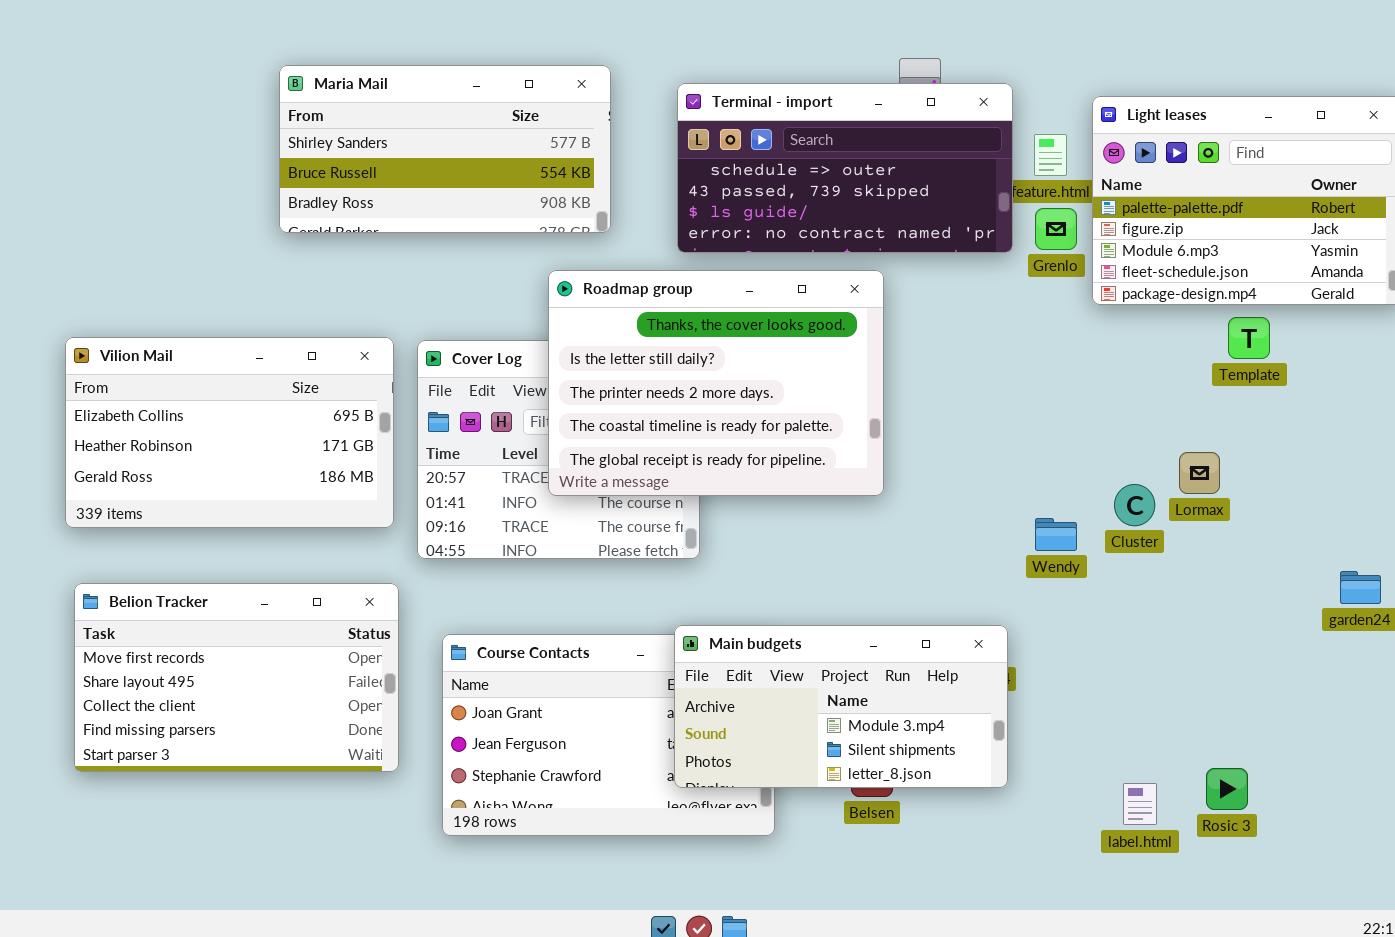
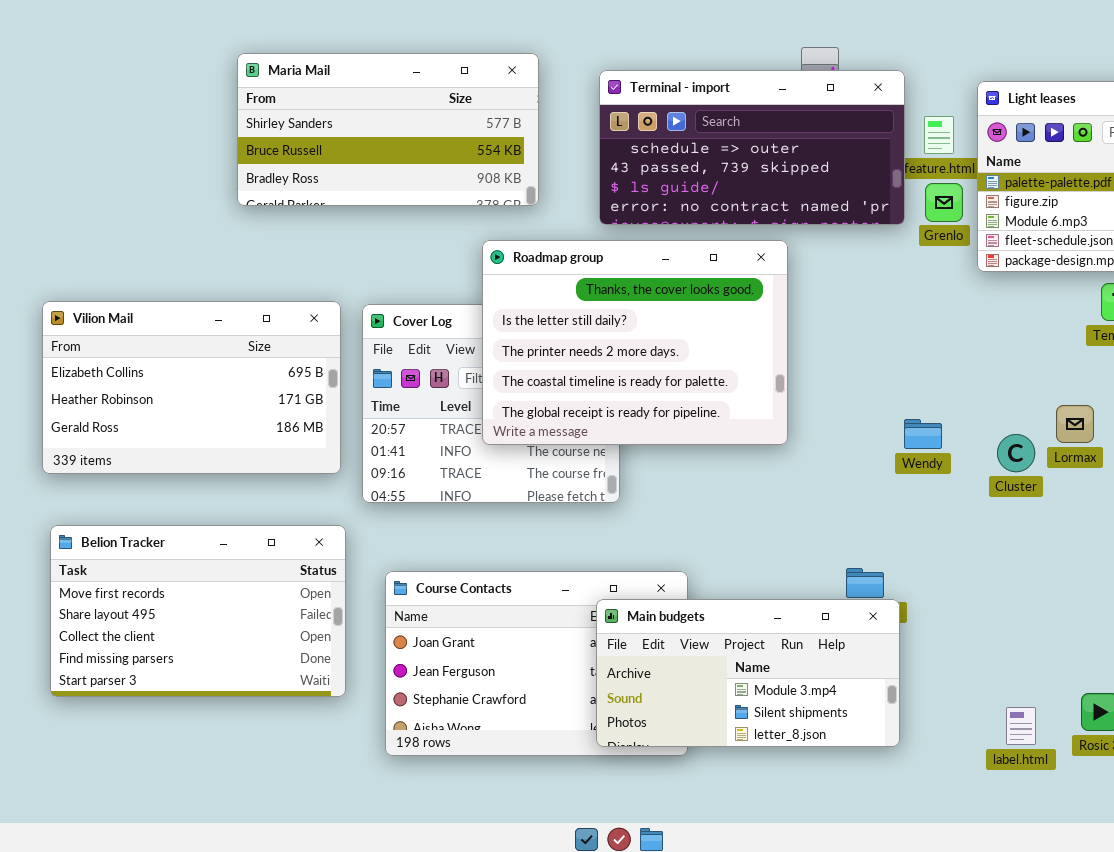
Wendy: [1035,518,1077,551] -> [904,419,942,449], moved
Main budgets: [674,625,1008,788] -> [596,599,900,747], moved

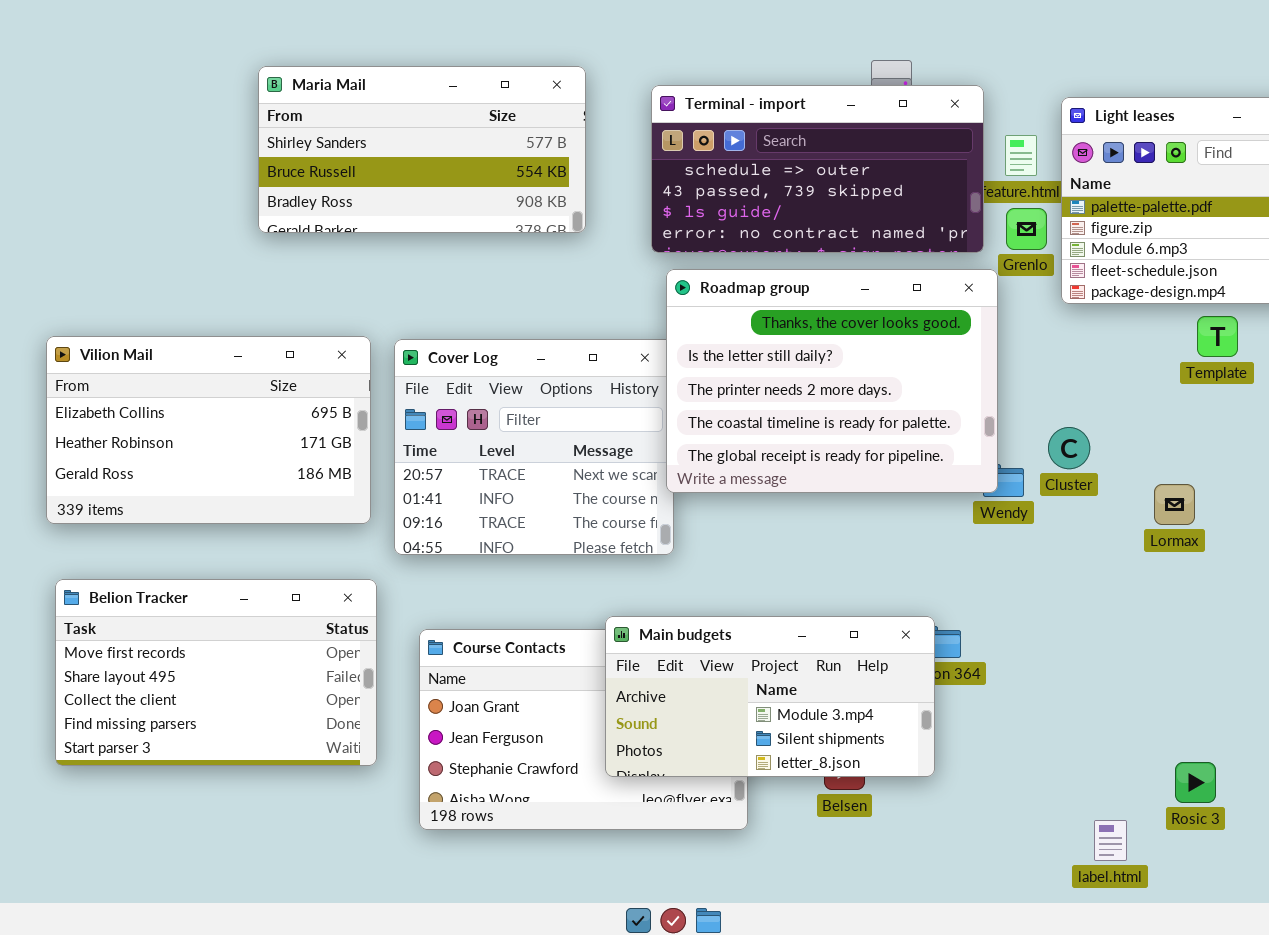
Roadmap group: [482,240,788,445] -> [666,269,998,493], moved
Lormax: [1056,405,1094,443] -> [1154,484,1195,525], moved
Cluster: [997,434,1035,472] -> [1048,427,1090,469], moved
Main budgets: [596,599,900,747] -> [605,616,935,777], moved
label.html: [1006,707,1036,745] -> [1094,820,1127,861], moved

